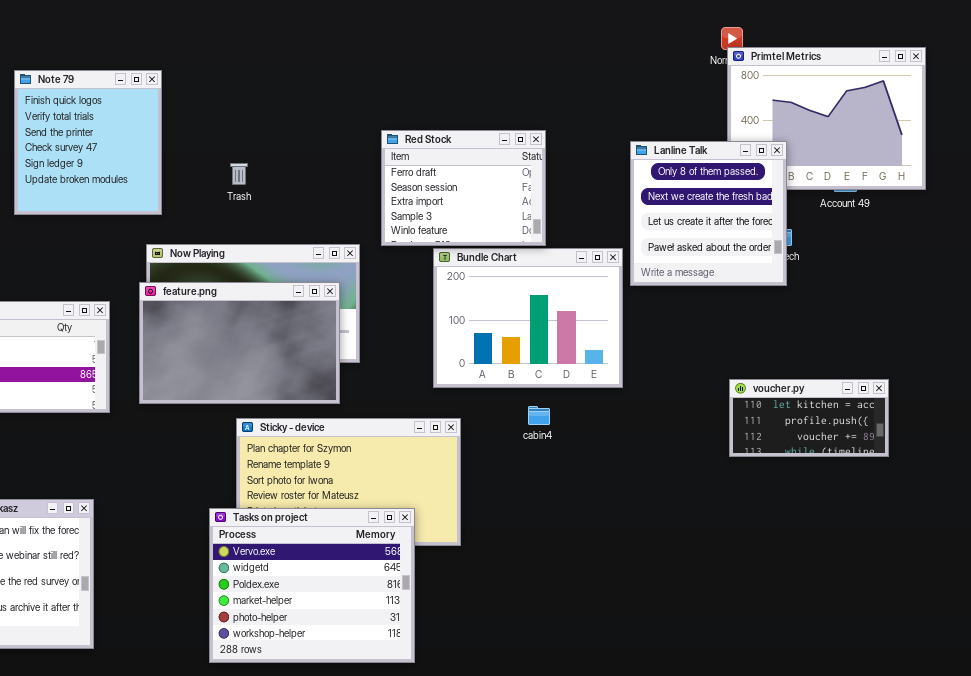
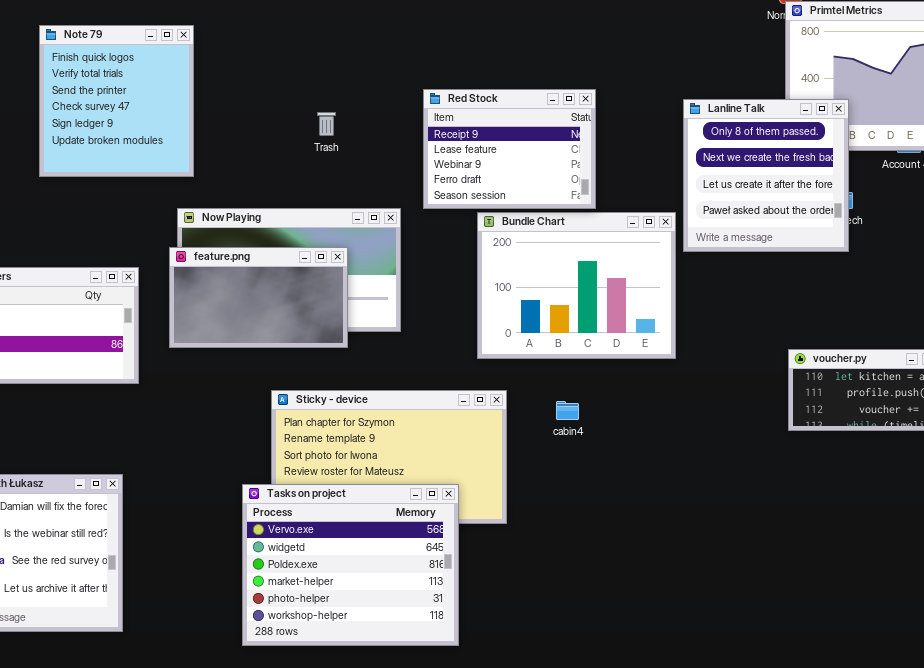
Red Stock: [381,130,546,246] -> [423,89,596,209], scrolled up 3 rows
Trash: [230,163,248,185] -> [317,112,336,136], moved
feature.png: [139,282,340,404] -> [169,247,348,348], resized
cabin4: [528,406,550,425] -> [556,401,579,420], moved

